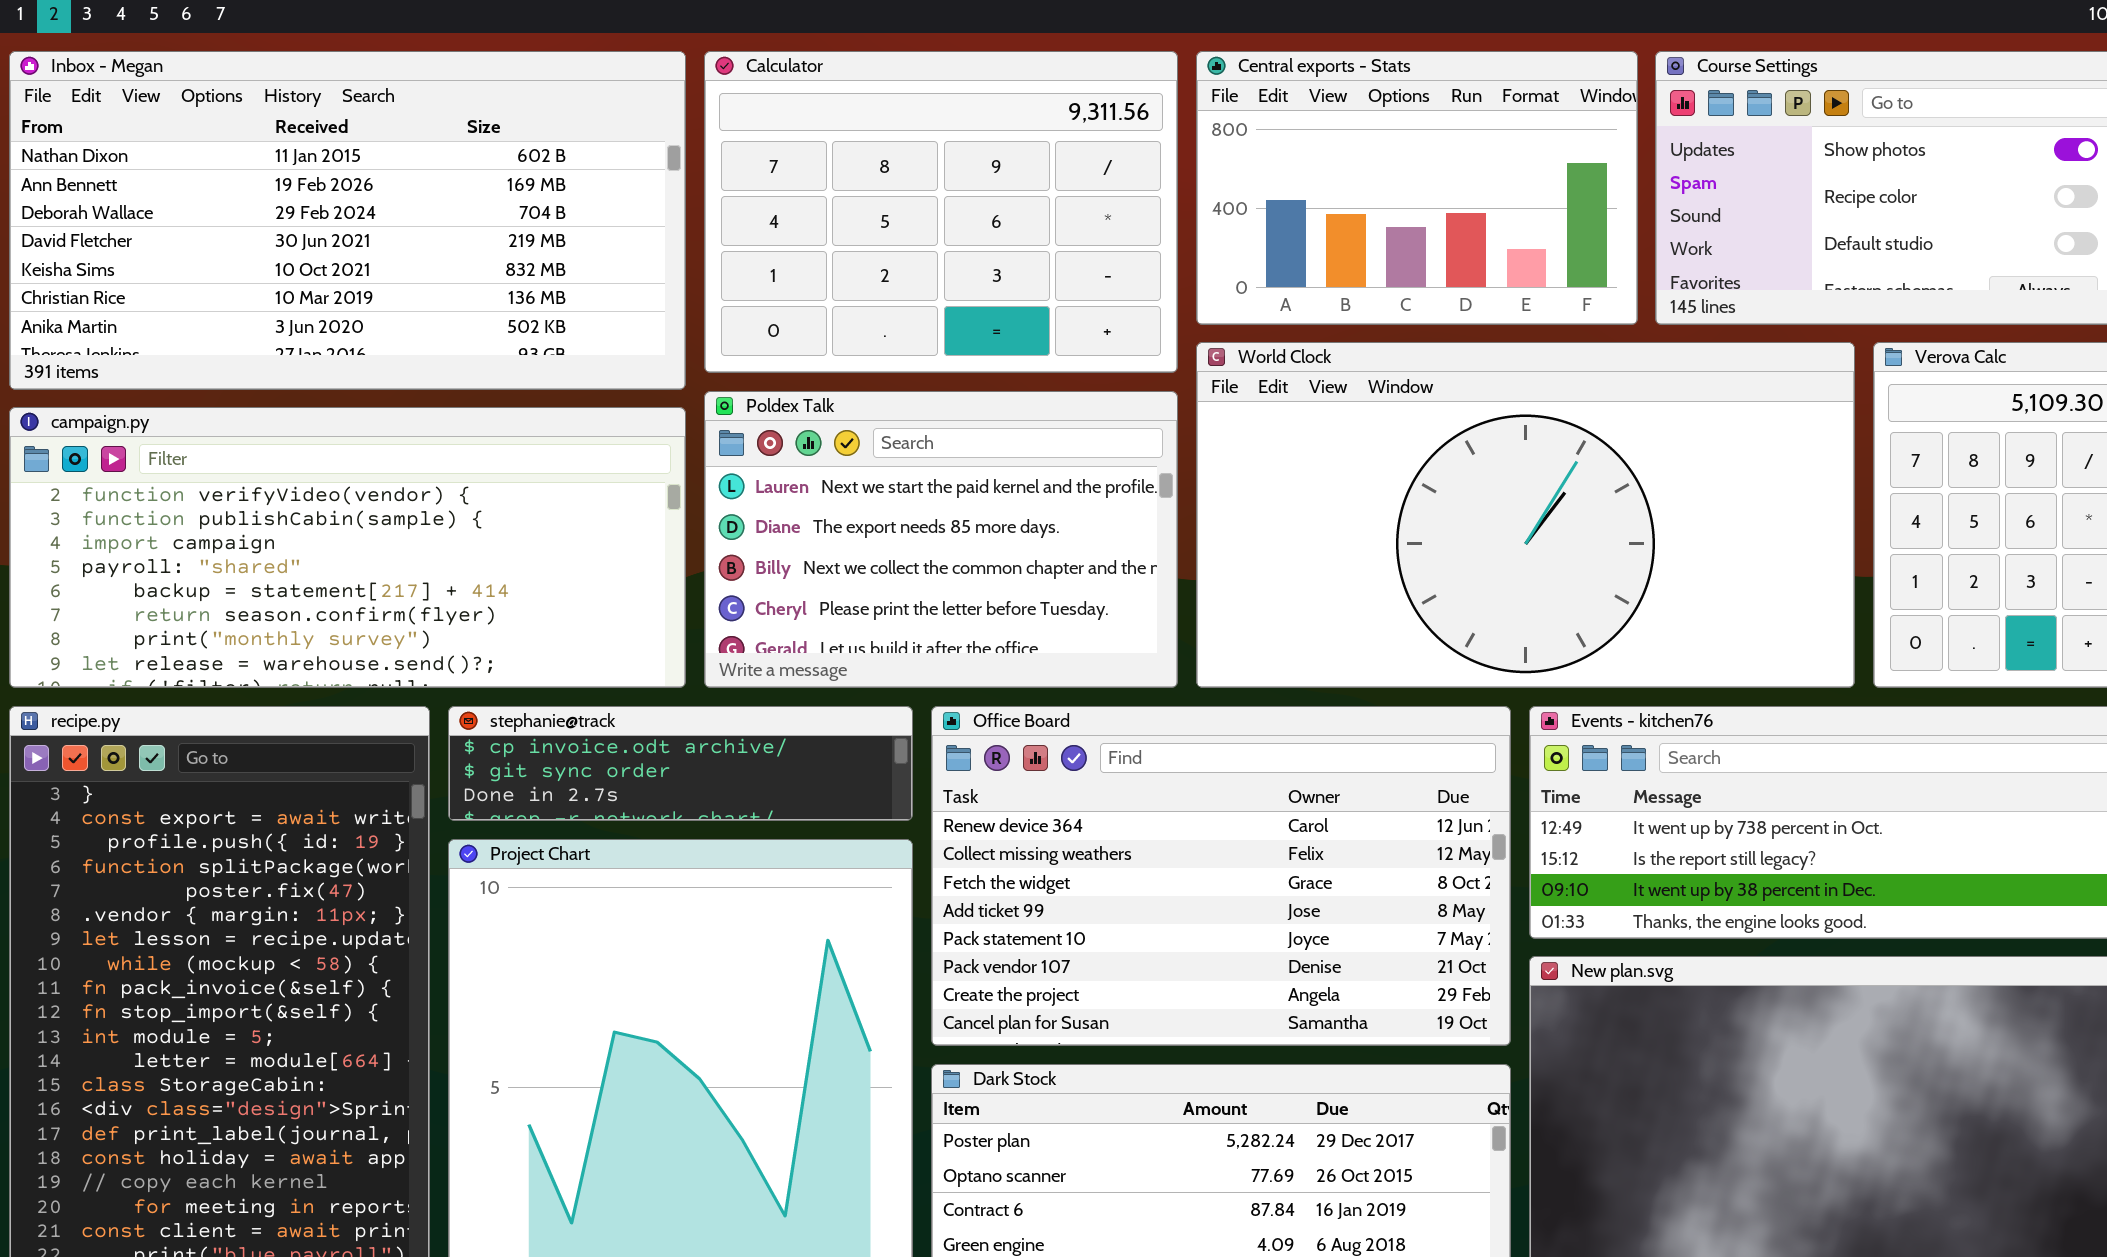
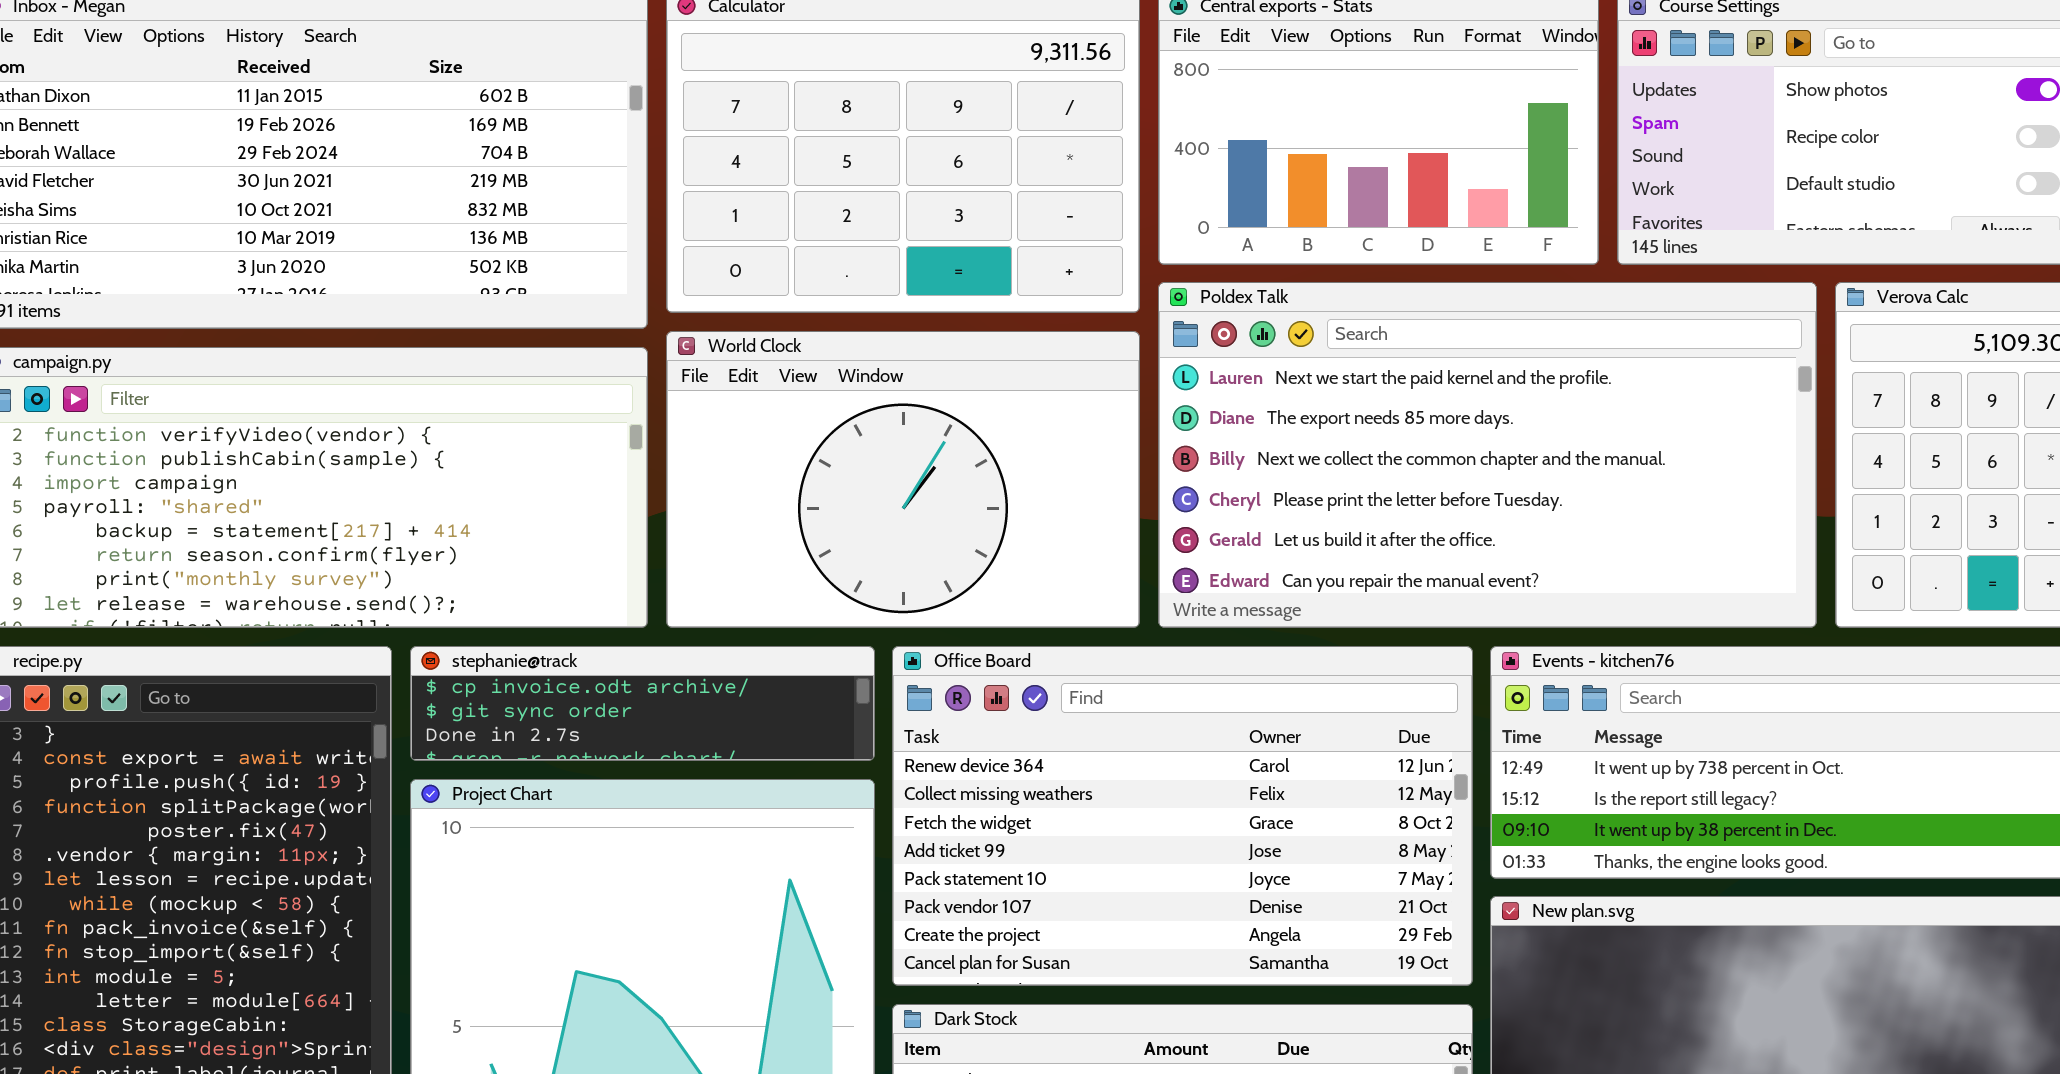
World Clock: [1196,342,1855,688] -> [666,331,1140,628], moved, resized
Poldex Talk: [704,391,1178,688] -> [1158,282,1817,628], moved, resized

